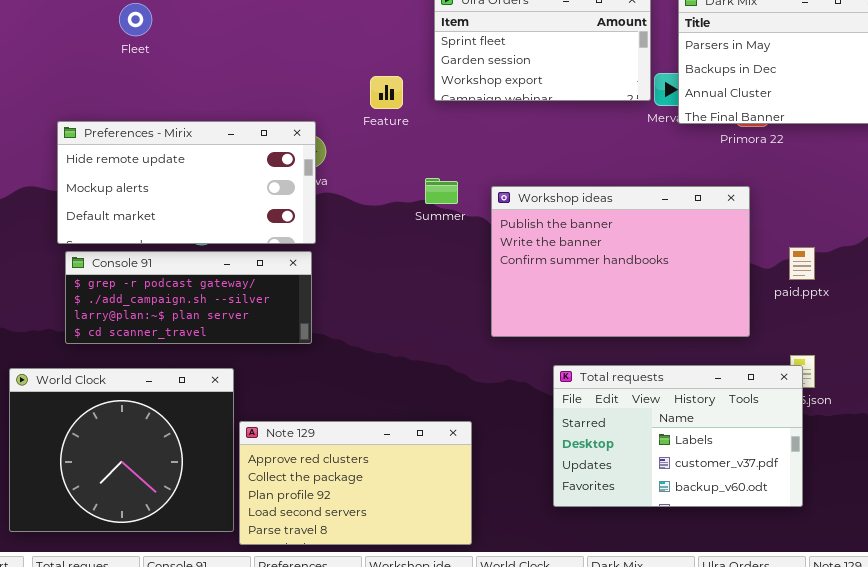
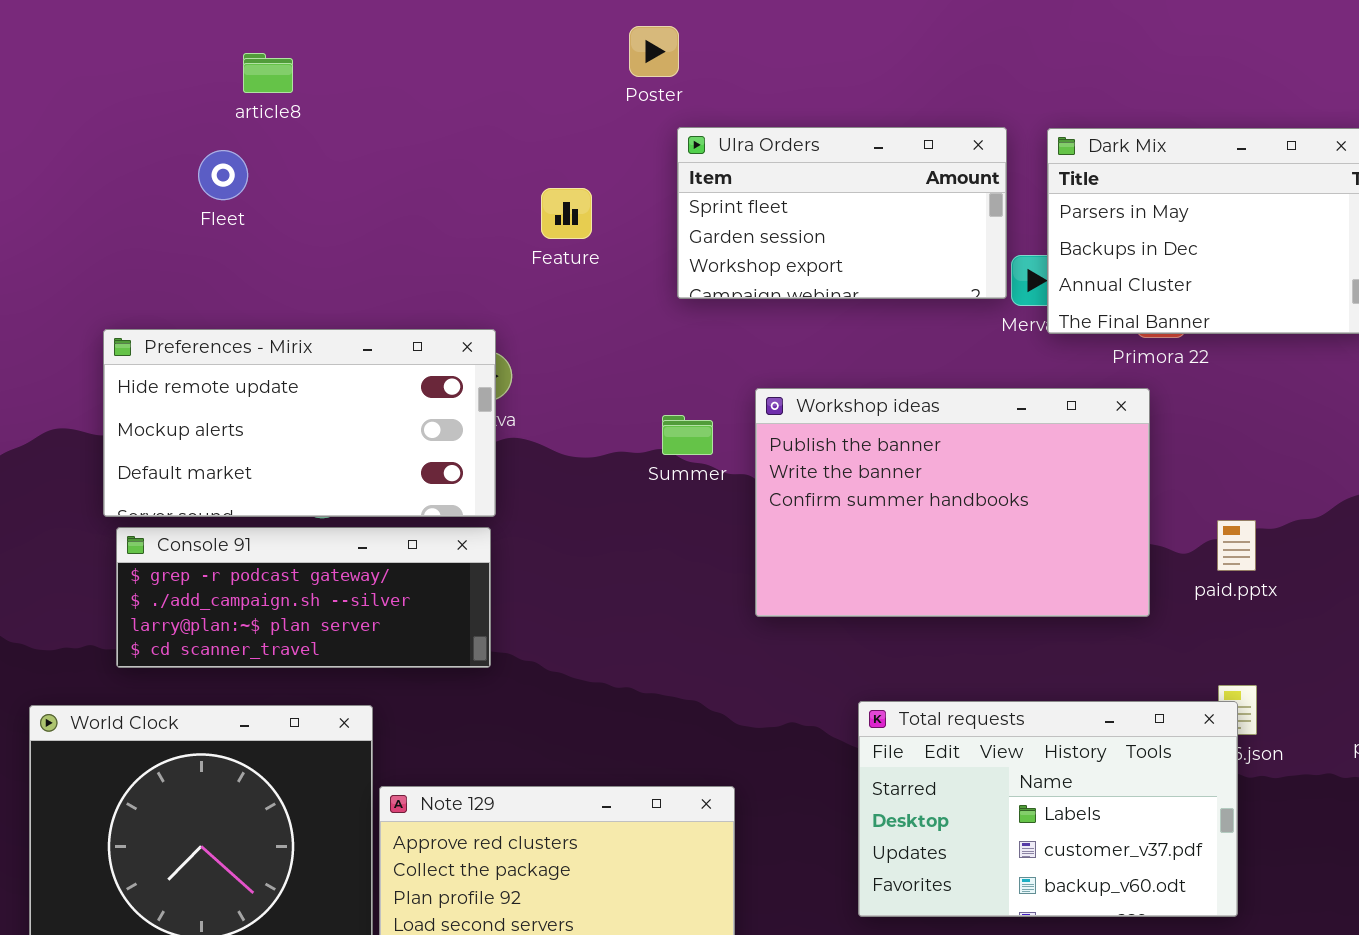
Feature: [370,76,403,109] -> [541,188,592,239], moved
Workshop ideas: [491,186,750,337] -> [755,388,1150,617], moved

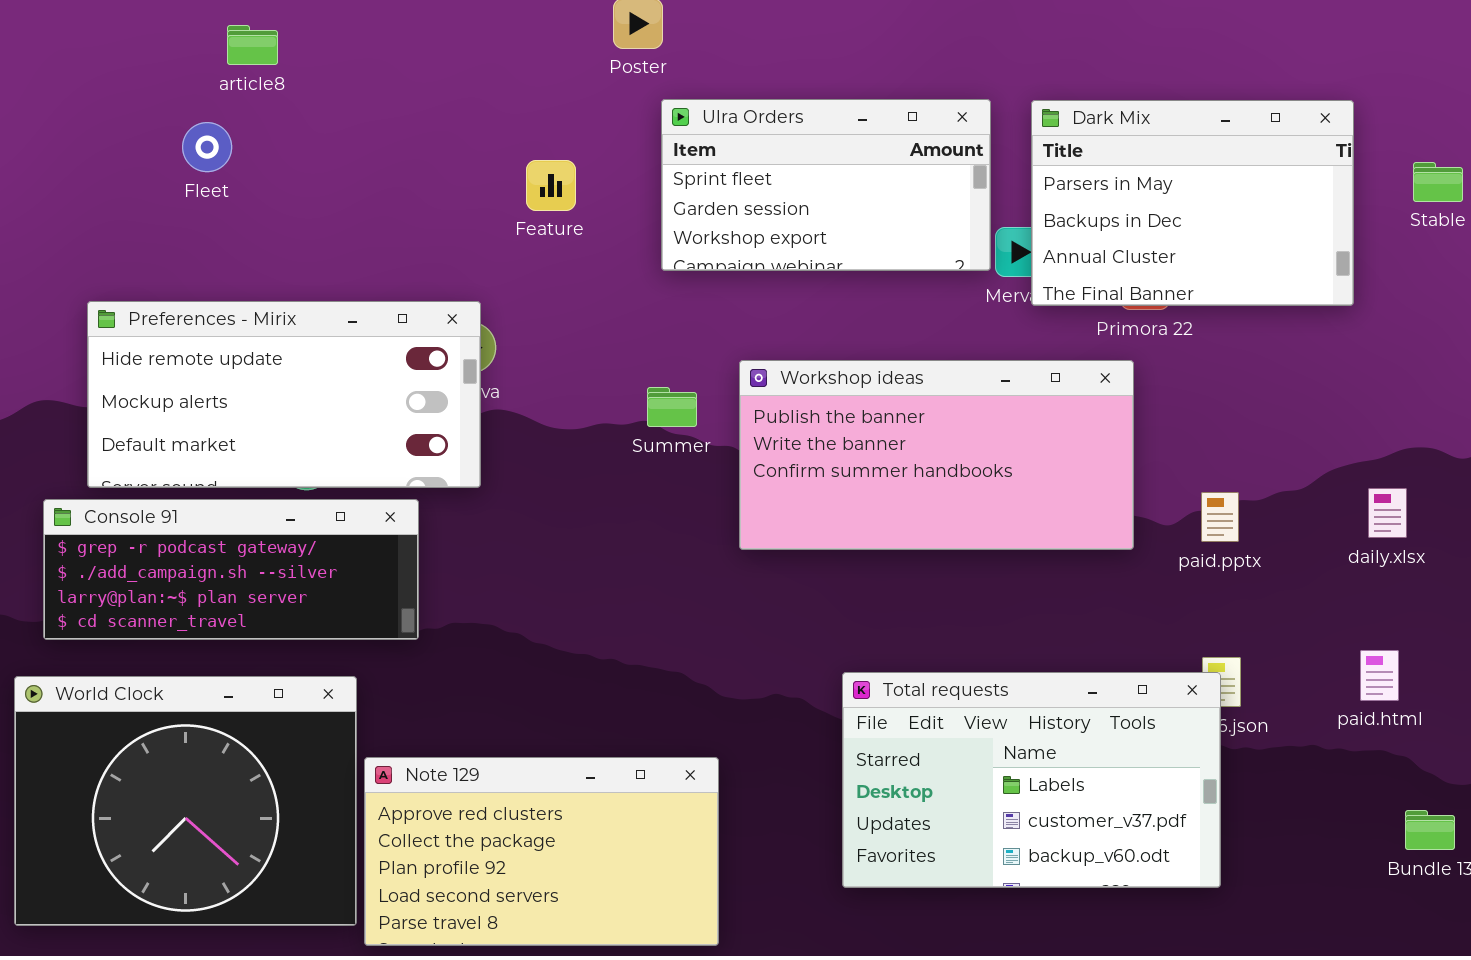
Workshop ideas: [755,388,1150,617] -> [739,360,1134,550], resized
Console 91: [116,527,491,668] -> [43,499,419,640], moved

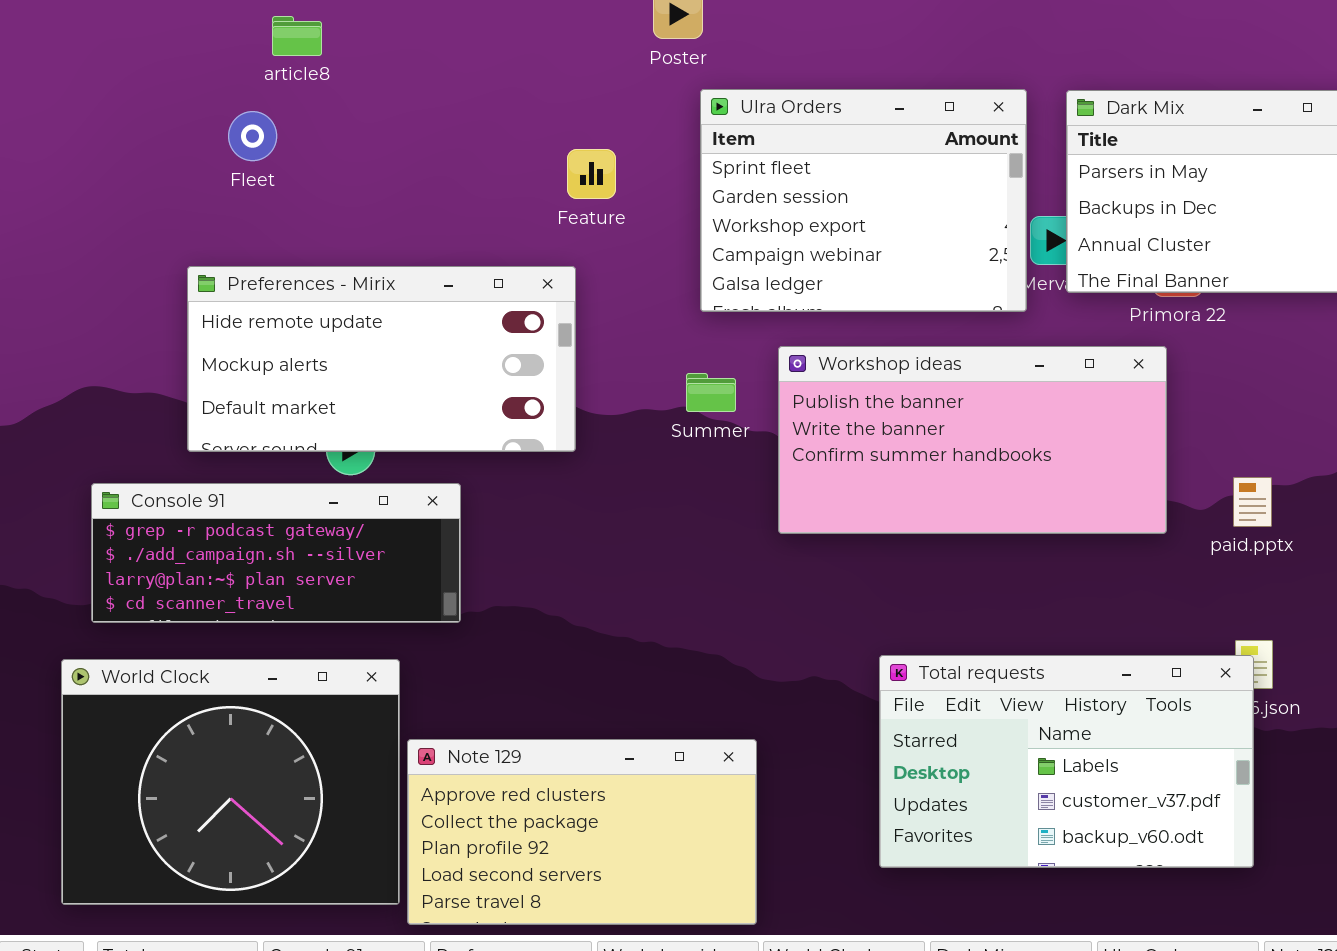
Ulra Orders: [661,99,991,271] -> [700,89,1027,312], resized
Preferences - Mirix: [87,301,481,488] -> [187,266,576,452], moved

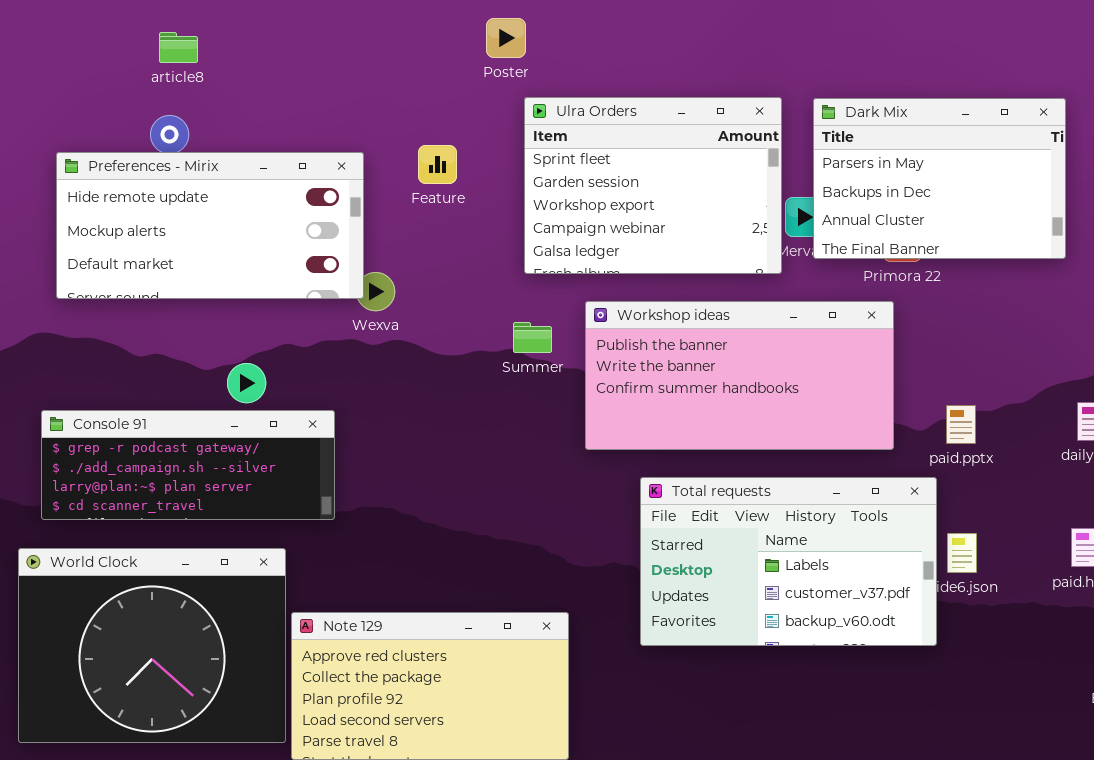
article8: [272,16,322,56] -> [159,32,198,63], moved
Preferences - Mirix: [187,266,576,452] -> [56,152,364,299], moved
Total requests: [879,655,1254,868] -> [640,477,937,646], moved

